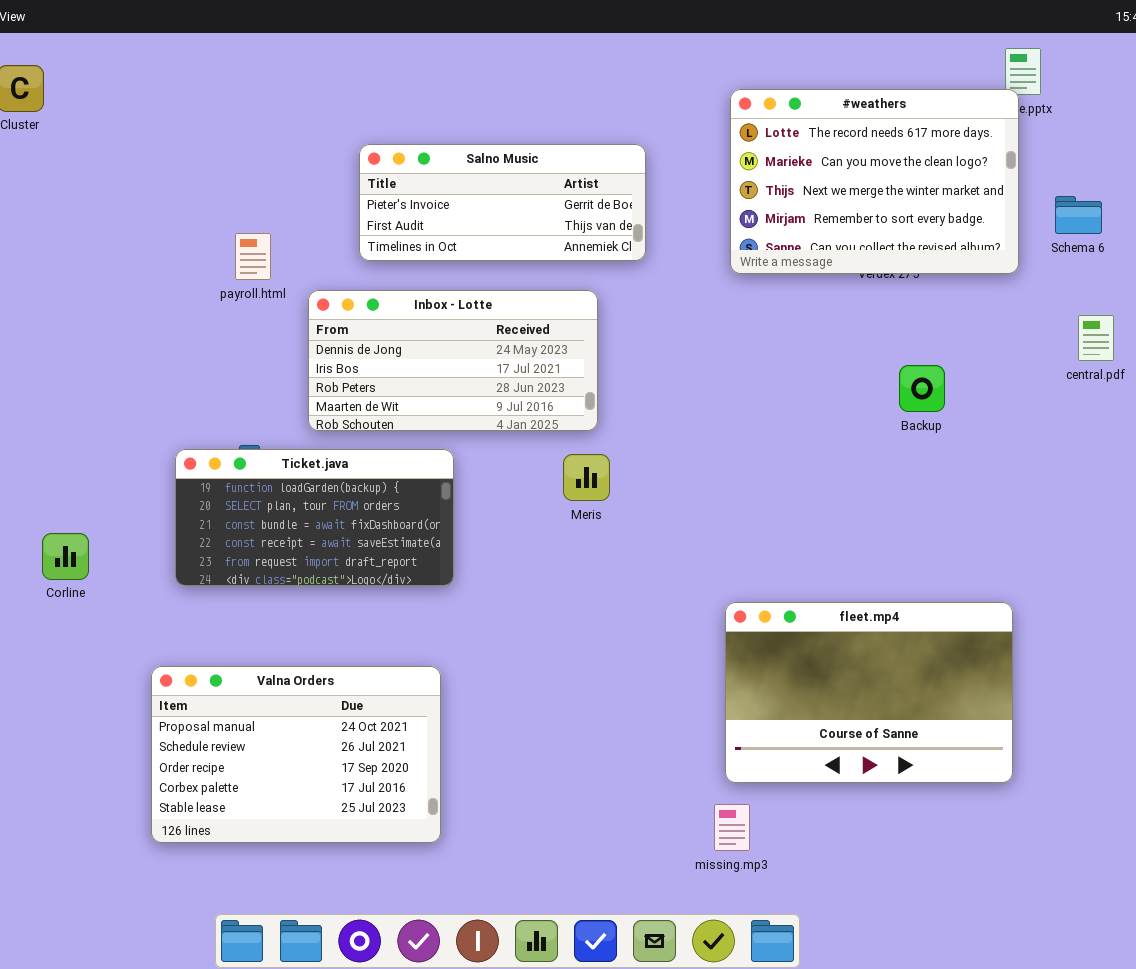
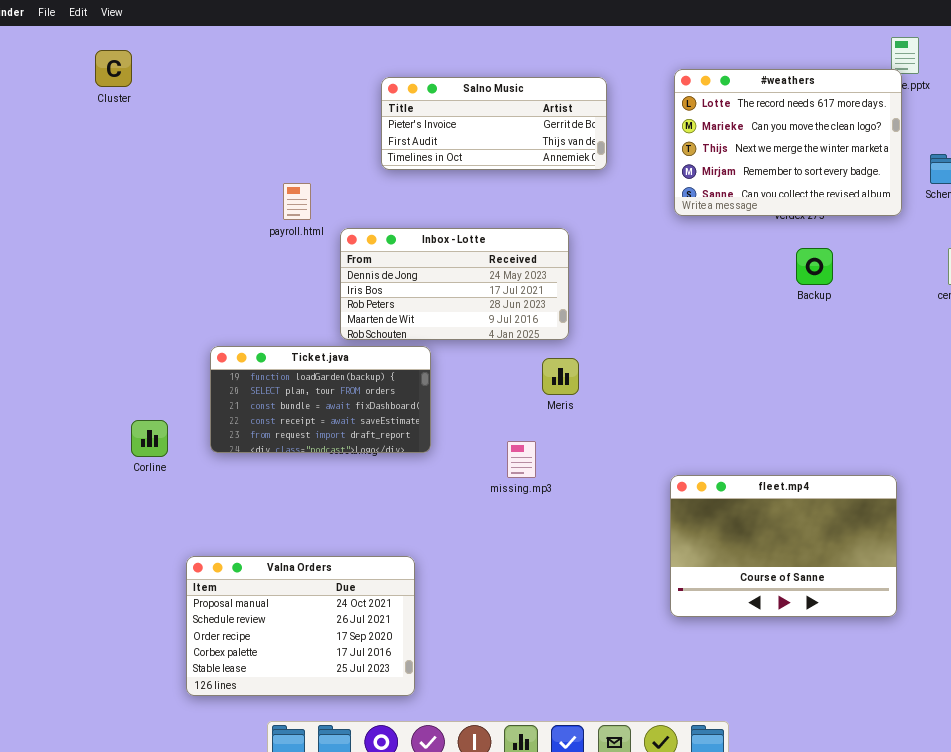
Salno Music: [359,144,646,261] -> [381,77,607,170], moved
Backup: [899,365,945,412] -> [796,248,833,285], moved
Ticket.java: [175,449,454,586] -> [210,346,431,453], moved
Valna Orders: [151,666,441,843] -> [186,556,415,696], moved
missing.mp3: [714,804,750,851] -> [507,441,536,478], moved

